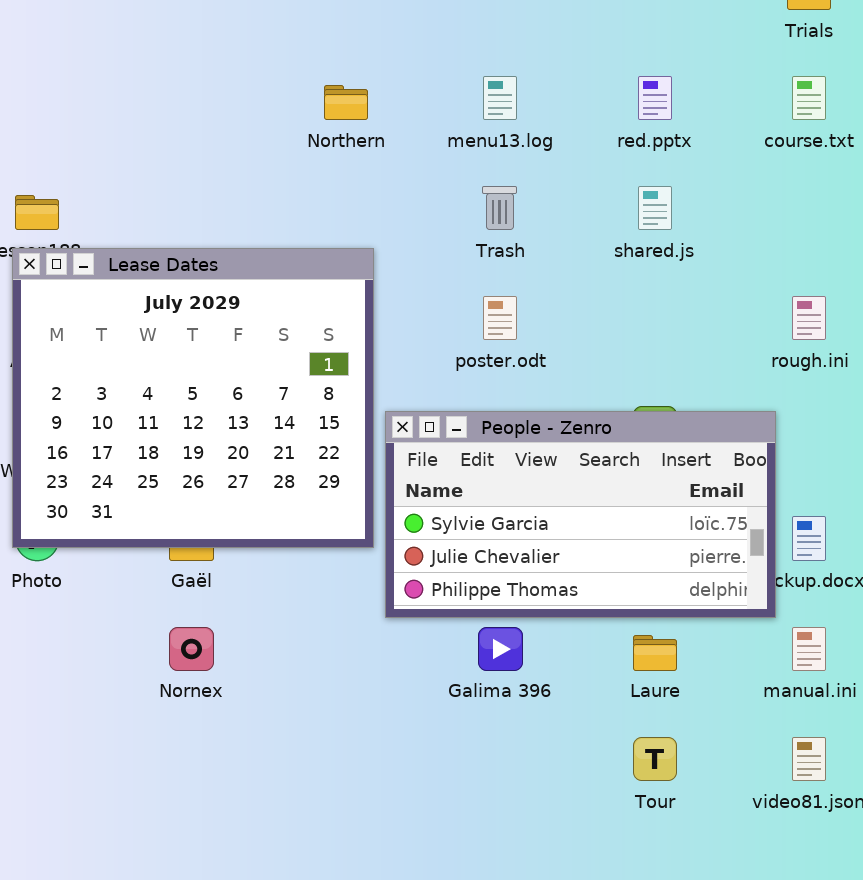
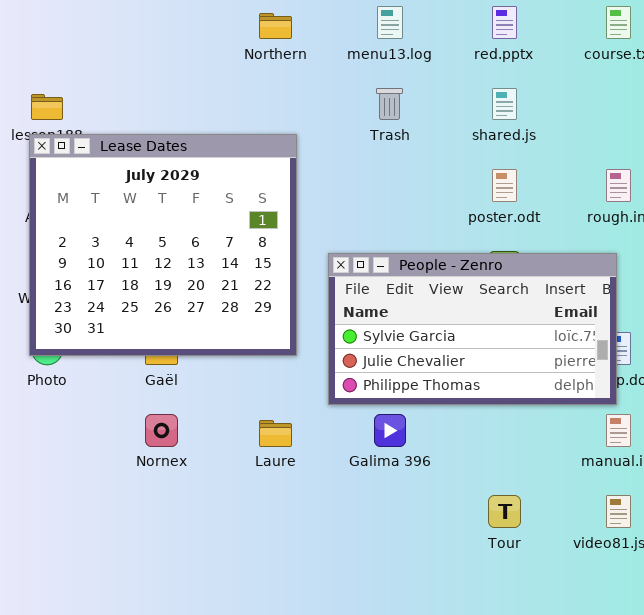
poster.odt: [483,296,517,340] -> [492,169,517,202], moved
People - Zenro: [385,411,776,618] -> [328,253,617,405], moved
Laure: [633,635,677,671] -> [259,420,292,447], moved

